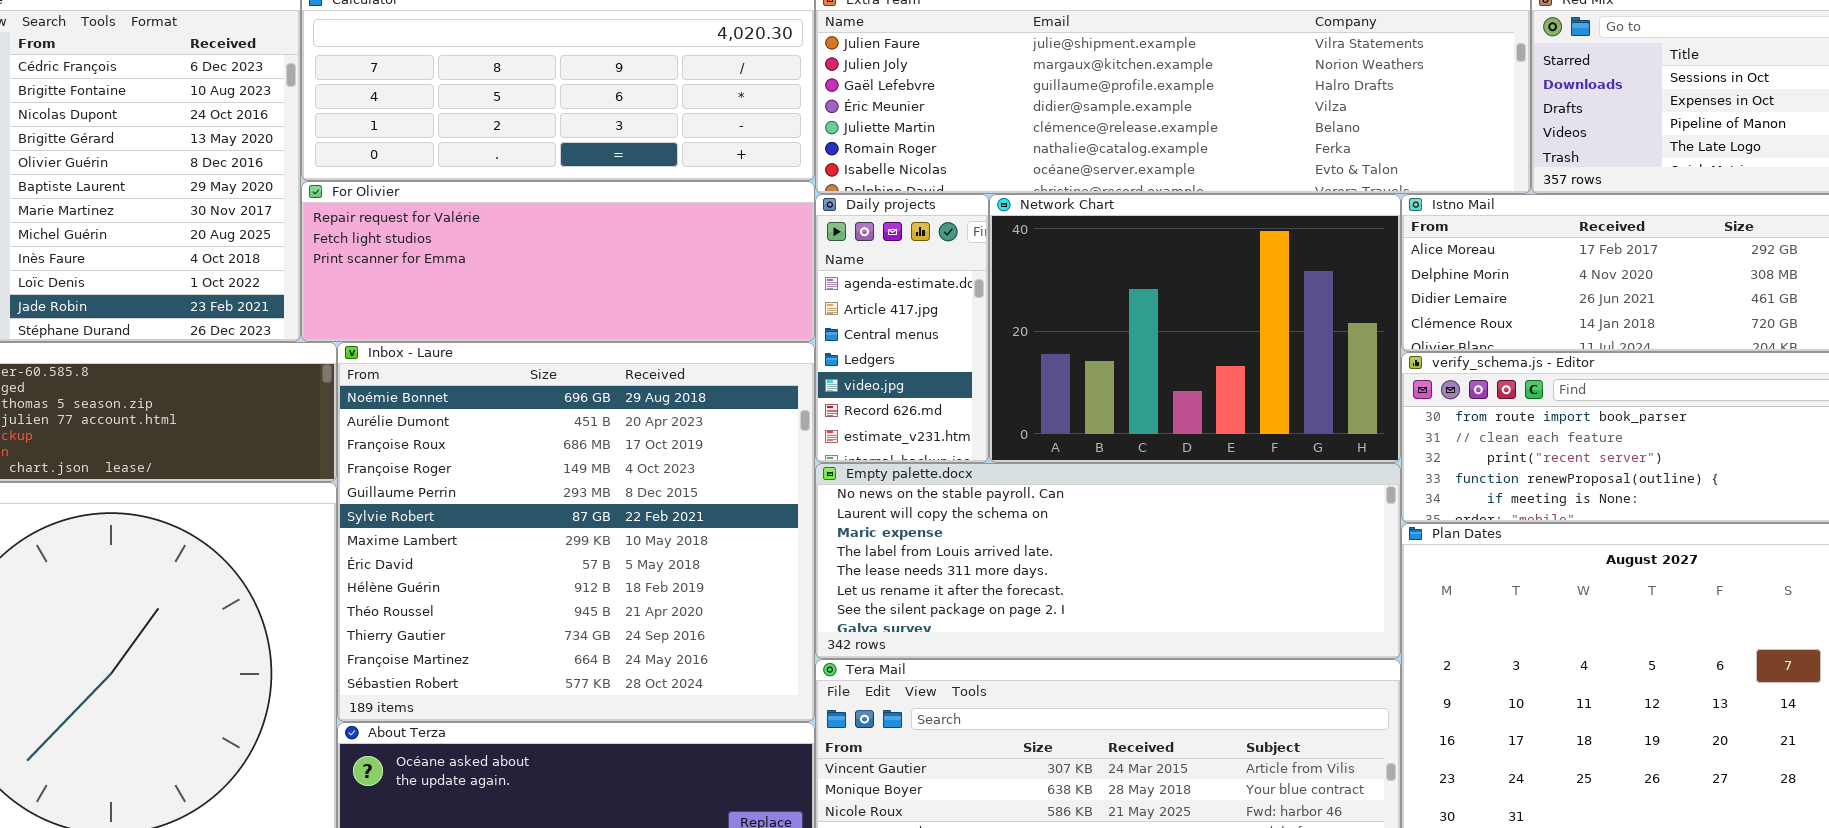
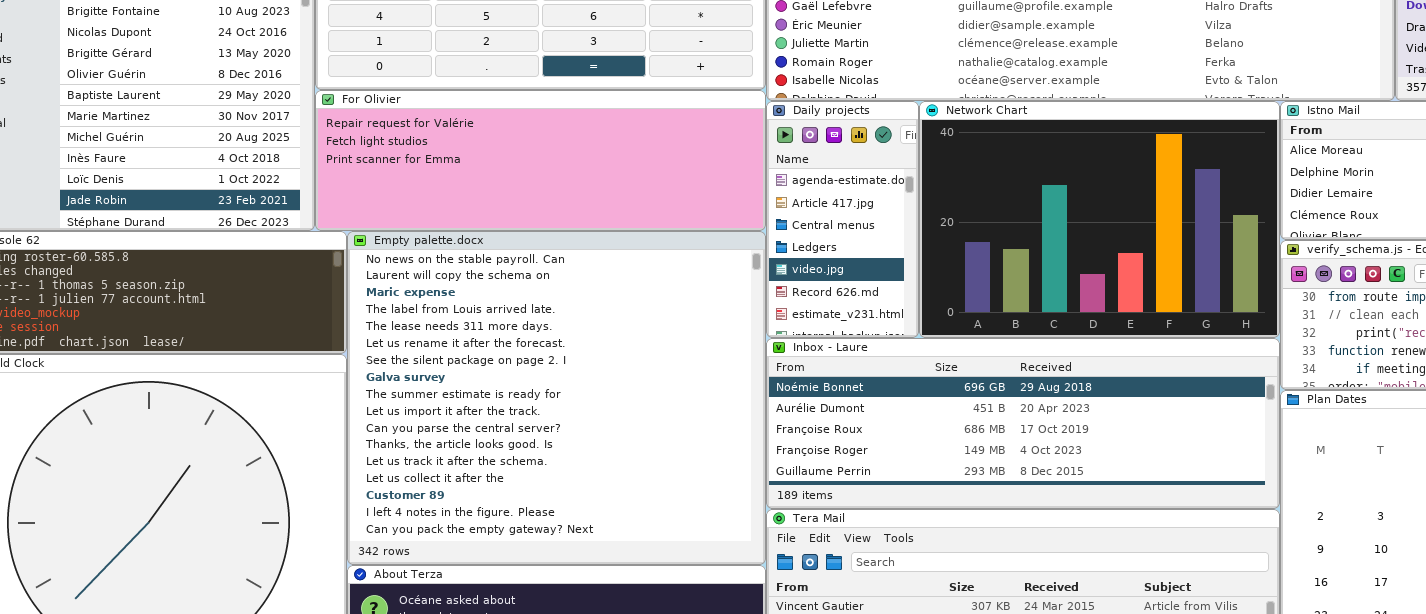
Inbox - Laure: [337,342,815,722] -> [766,338,1280,509], moved, resized
Empty palette.docx: [815,463,1401,659] -> [347,231,766,565], moved, resized

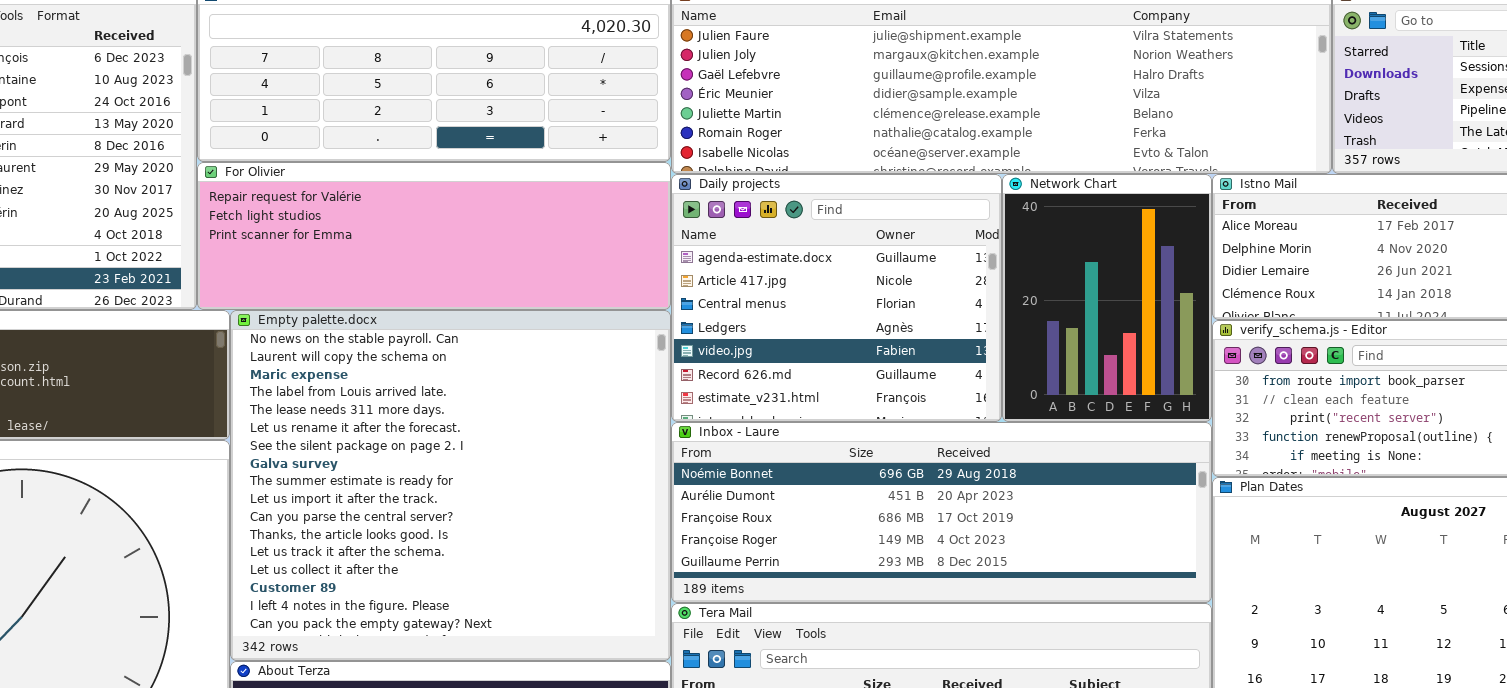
Daily projects: [766,101,919,338] -> [671,174,1002,422], resized
Network Chart: [919,101,1280,338] -> [1002,174,1212,422], resized

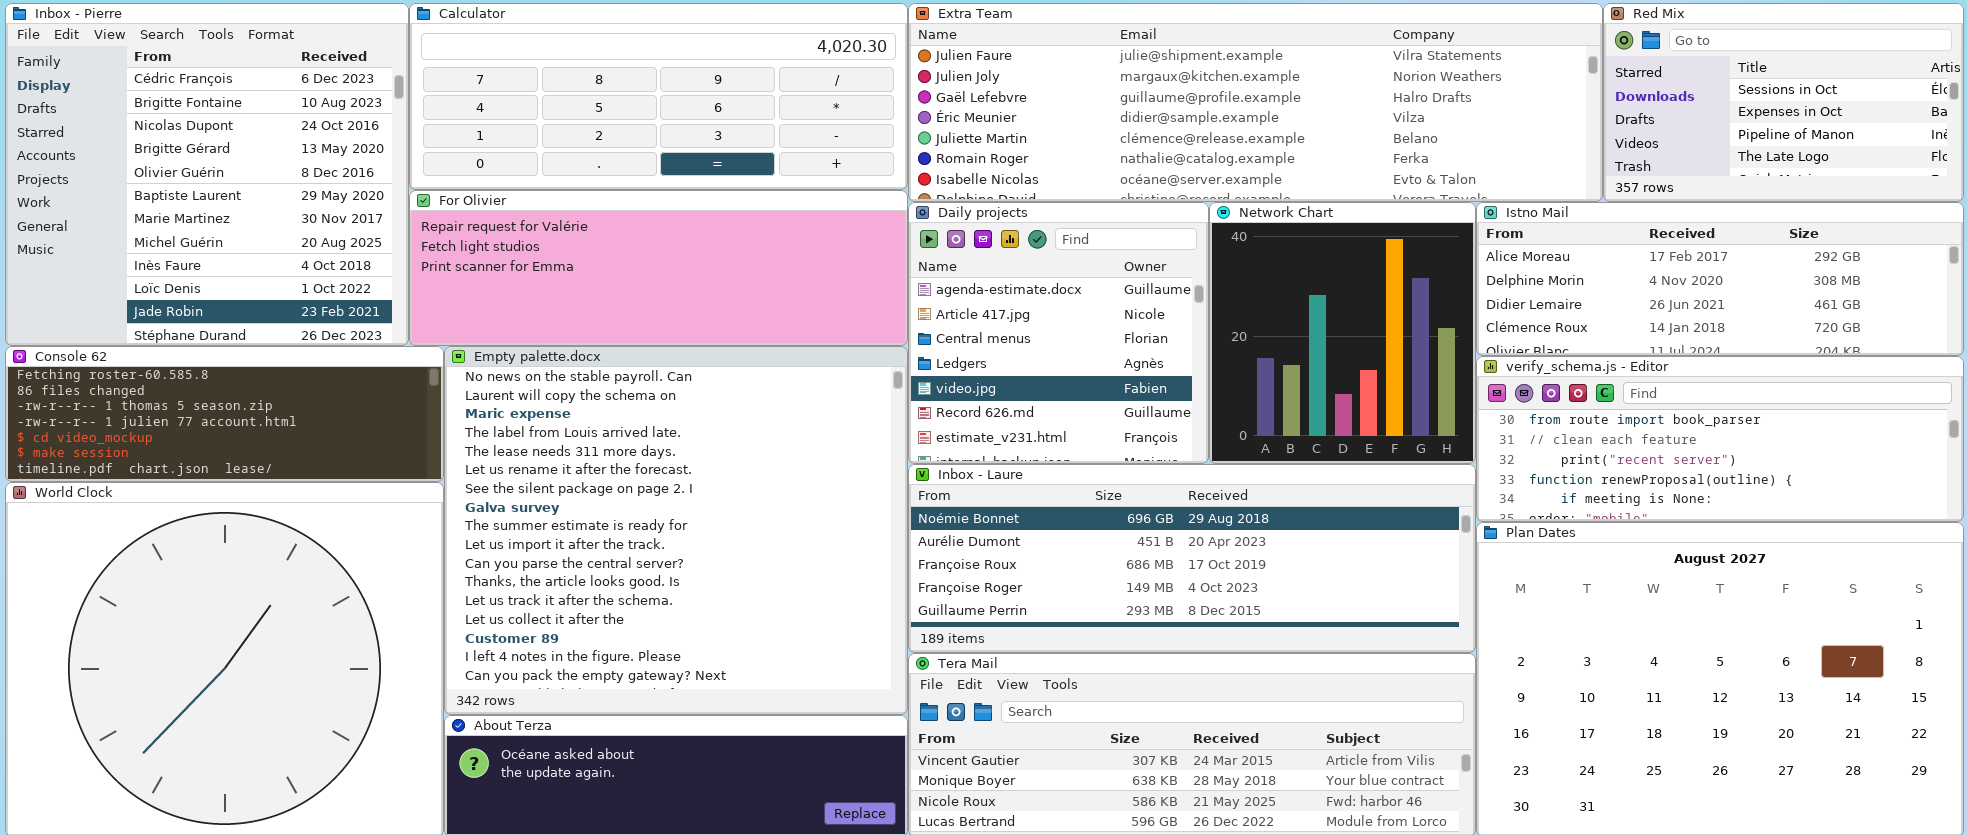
Daily projects: [671,174,1002,422] -> [908,202,1209,464], resized
Network Chart: [1002,174,1212,422] -> [1209,202,1476,464], resized

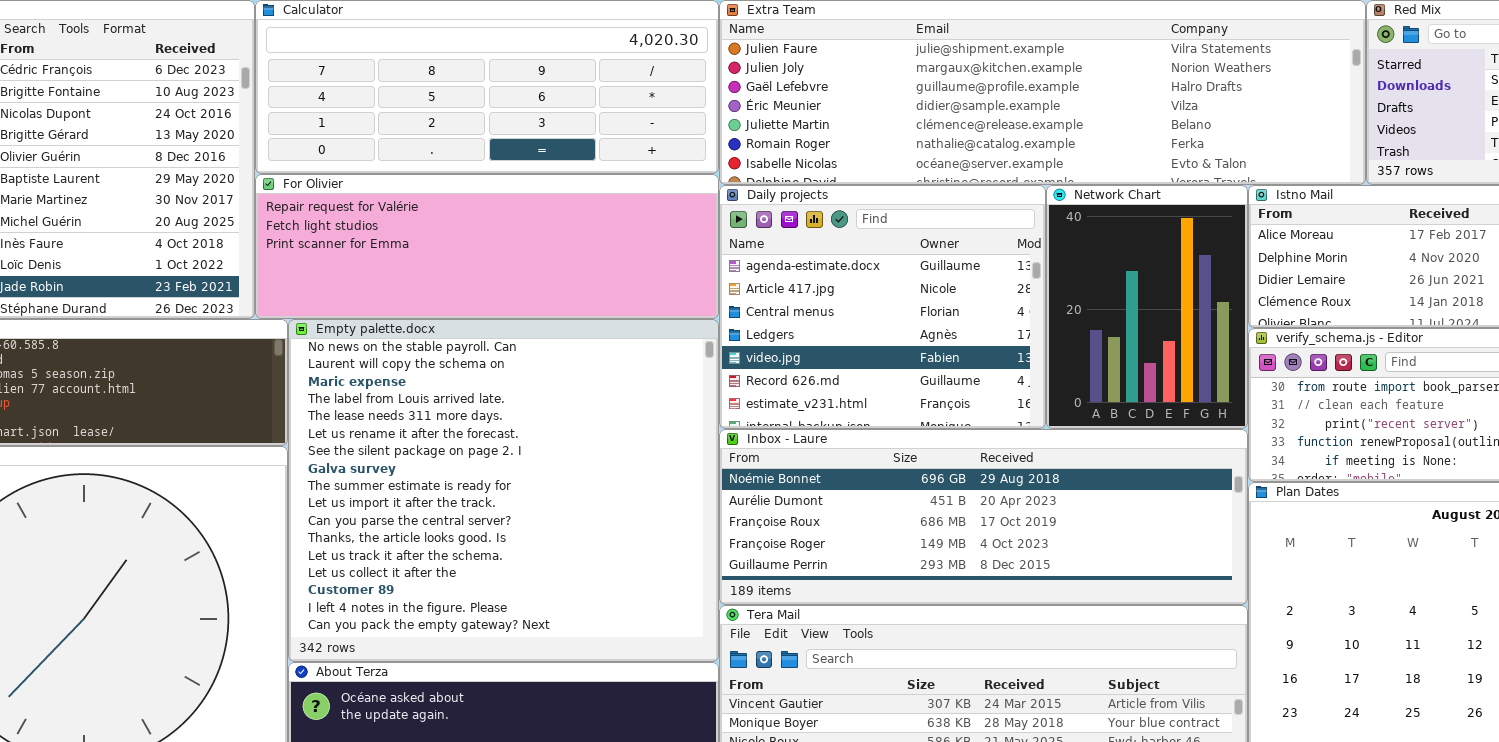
Daily projects: [908,202,1209,464] -> [719,185,1046,429], resized
Network Chart: [1209,202,1476,464] -> [1046,185,1248,429], resized

